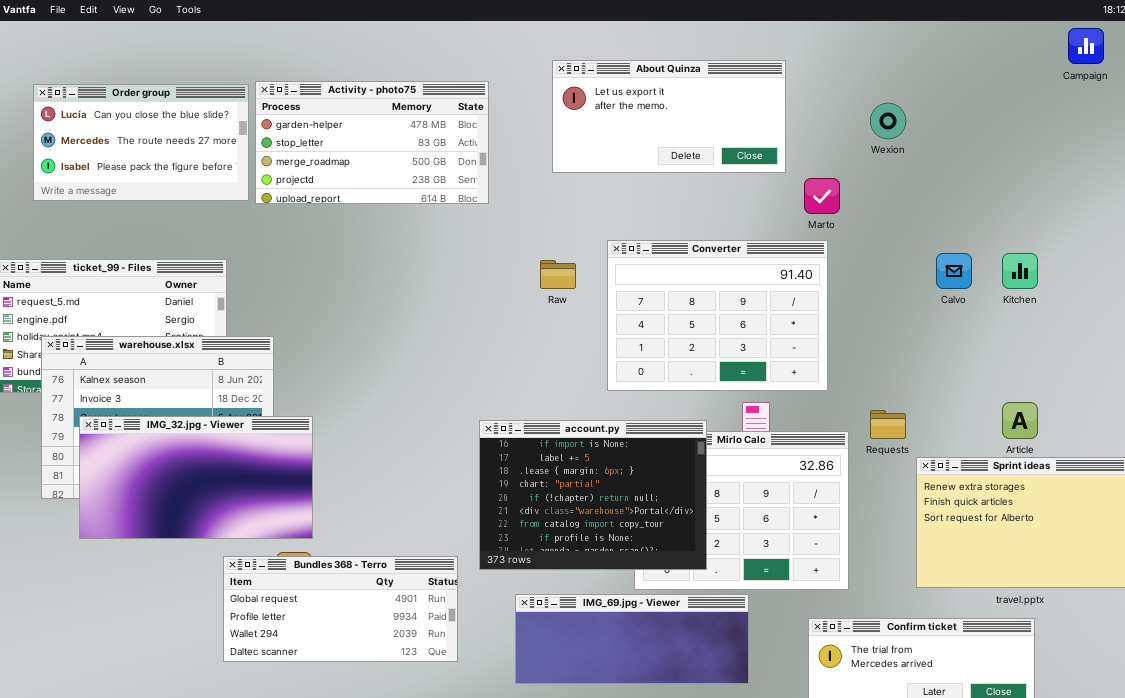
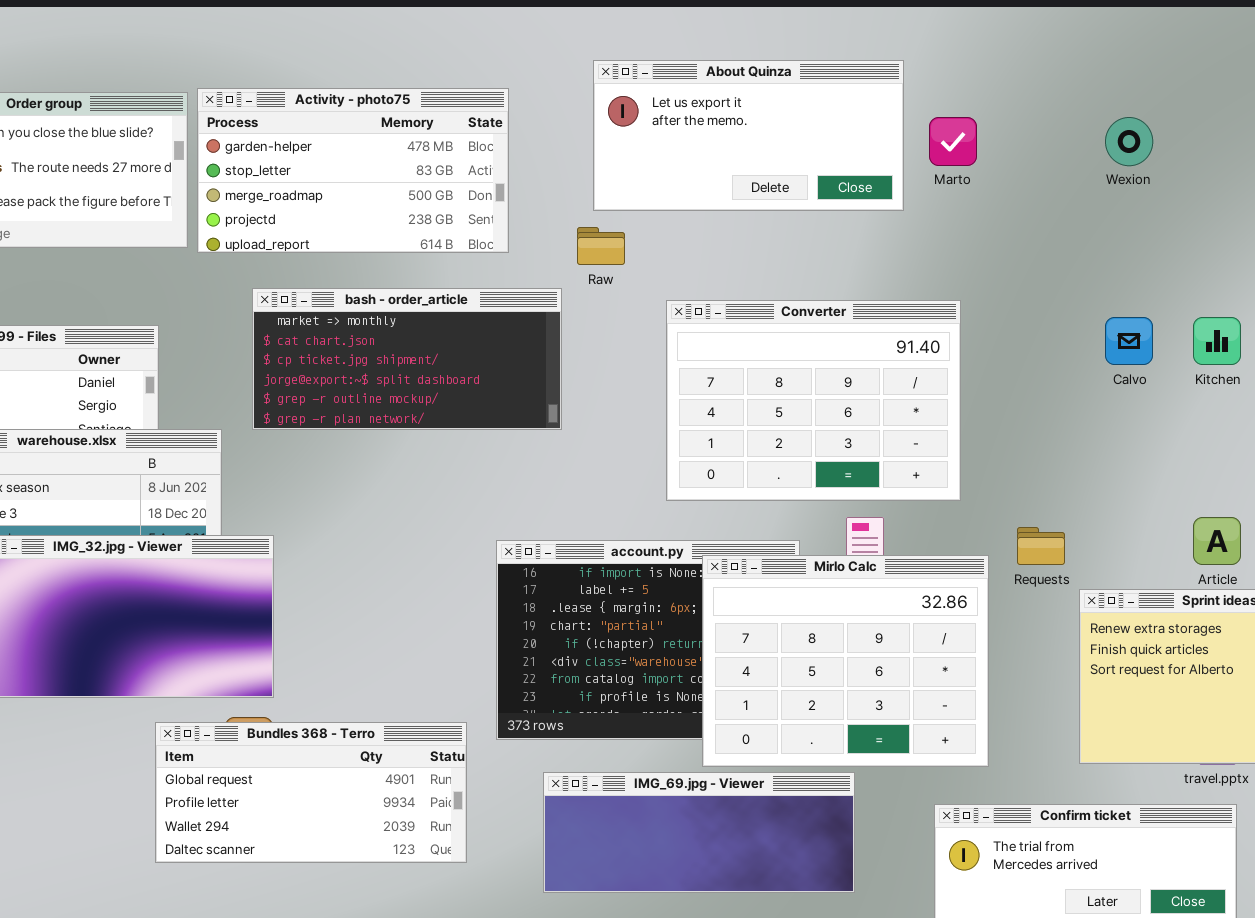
Wexion: [870,103,906,139] -> [1105,117,1153,166], moved
Marto: [804,178,840,214] -> [929,117,977,166], moved
bash - order_article: none -> [252,288,562,430], opened
Raw: [540,260,576,289] -> [577,227,625,265], moved
Mirlo Calc: [634,431,849,590] -> [702,555,989,767], raised

